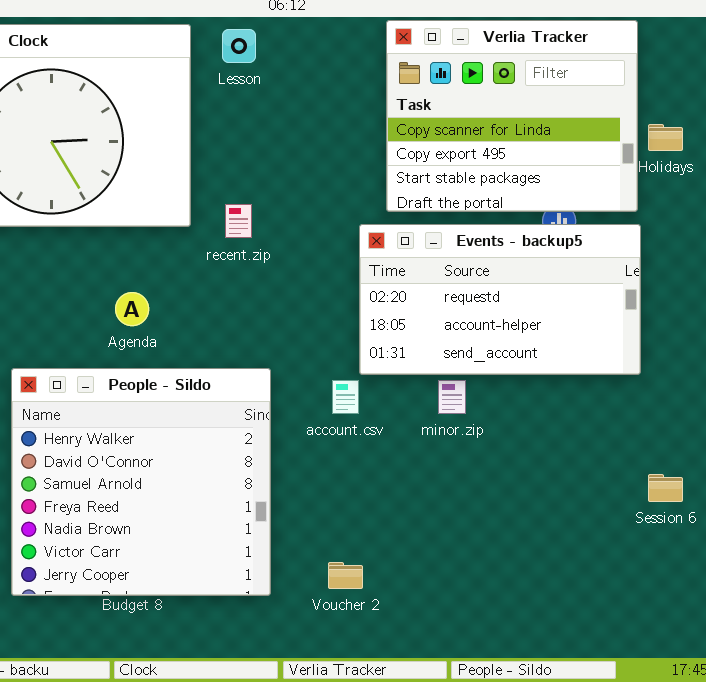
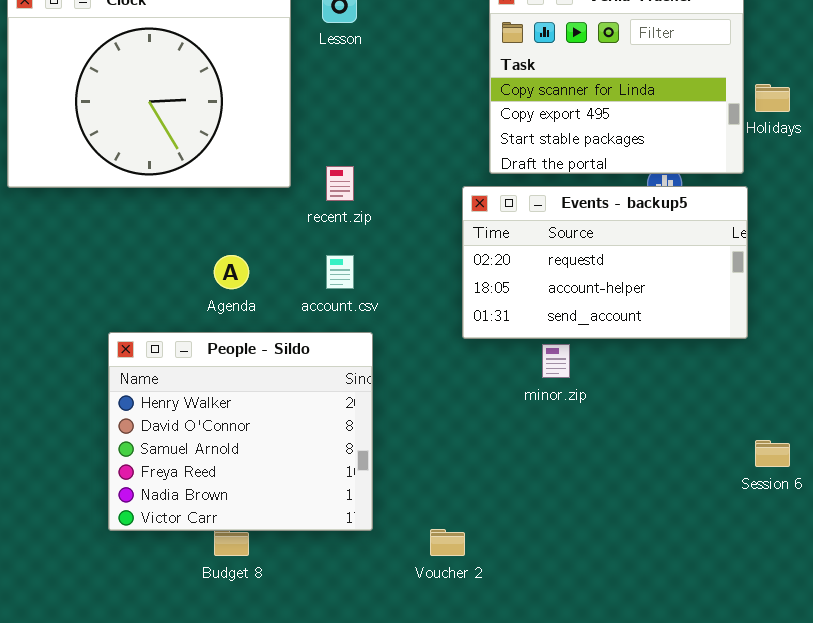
People - Sildo: [11,368,271,596] -> [108,332,373,531], resized
account.csv: [332,380,359,414] -> [326,255,354,289], moved

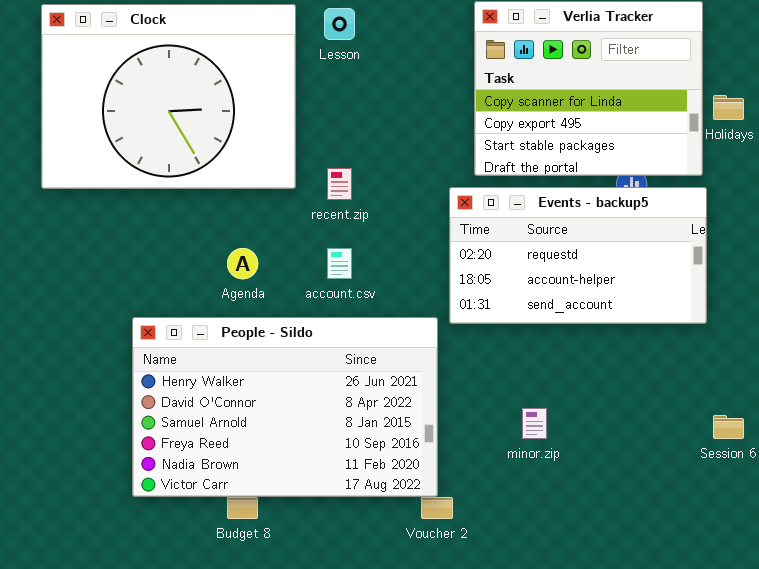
People - Sildo: [108,332,373,531] -> [132,317,438,497], resized
minor.zip: [542,344,570,378] -> [522,408,547,439], moved

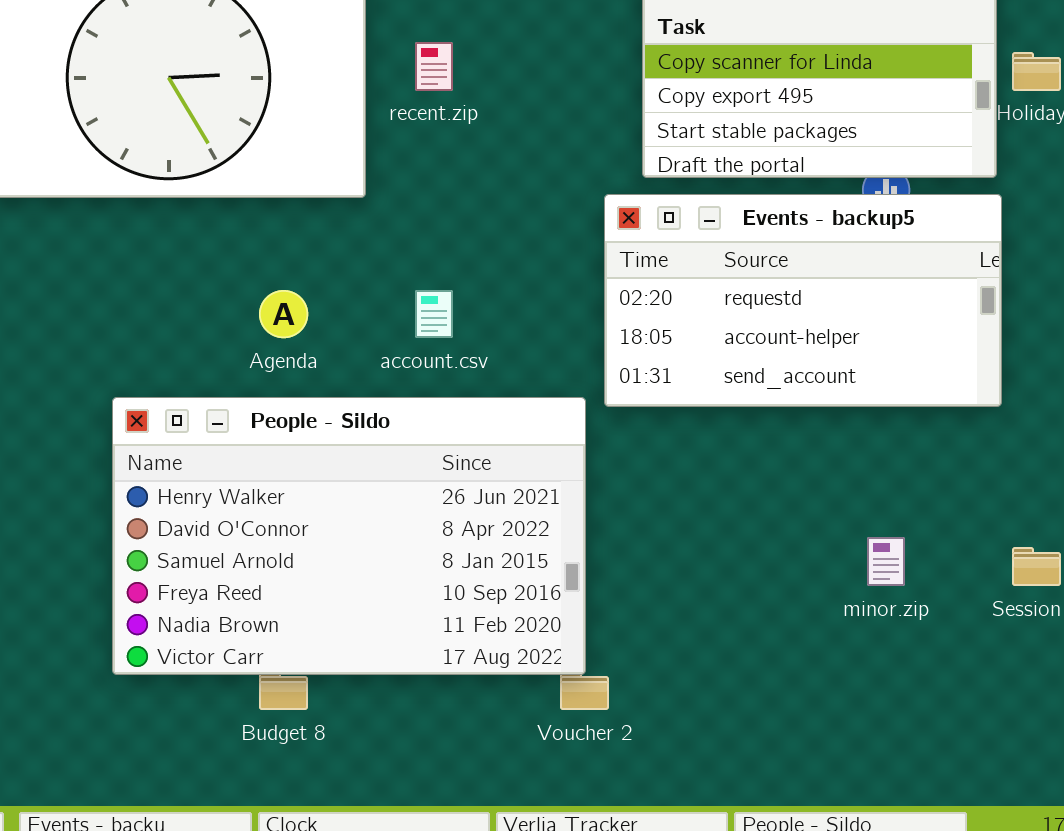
recent.zip: [327,168,352,200] -> [415,42,453,91], moved
minor.zip: [522,408,547,439] -> [867,537,905,586], moved

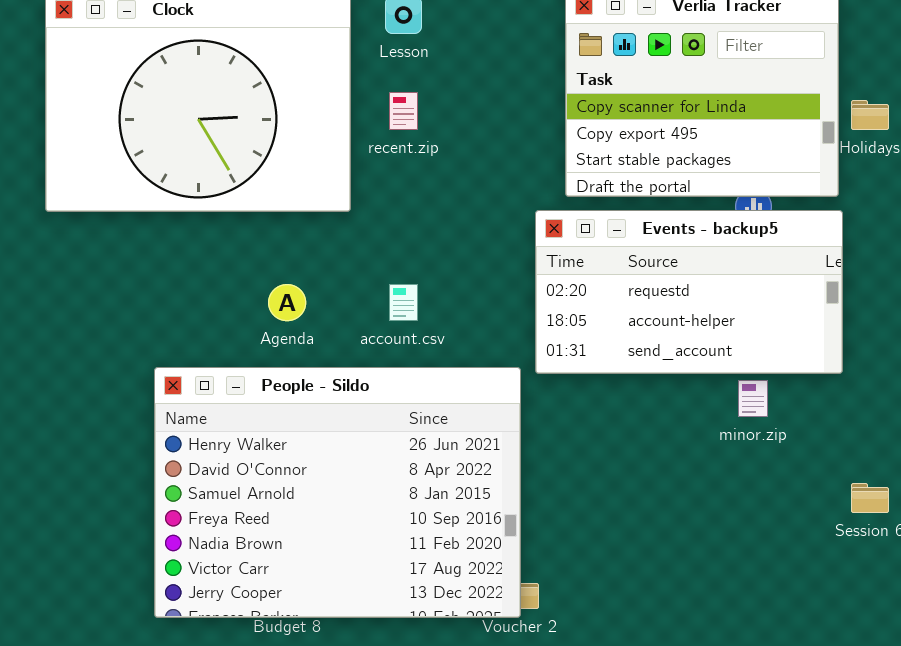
People - Sildo: [112,397,586,675] -> [154,367,521,618], resized
minor.zip: [867,537,905,586] -> [738,380,768,417], moved

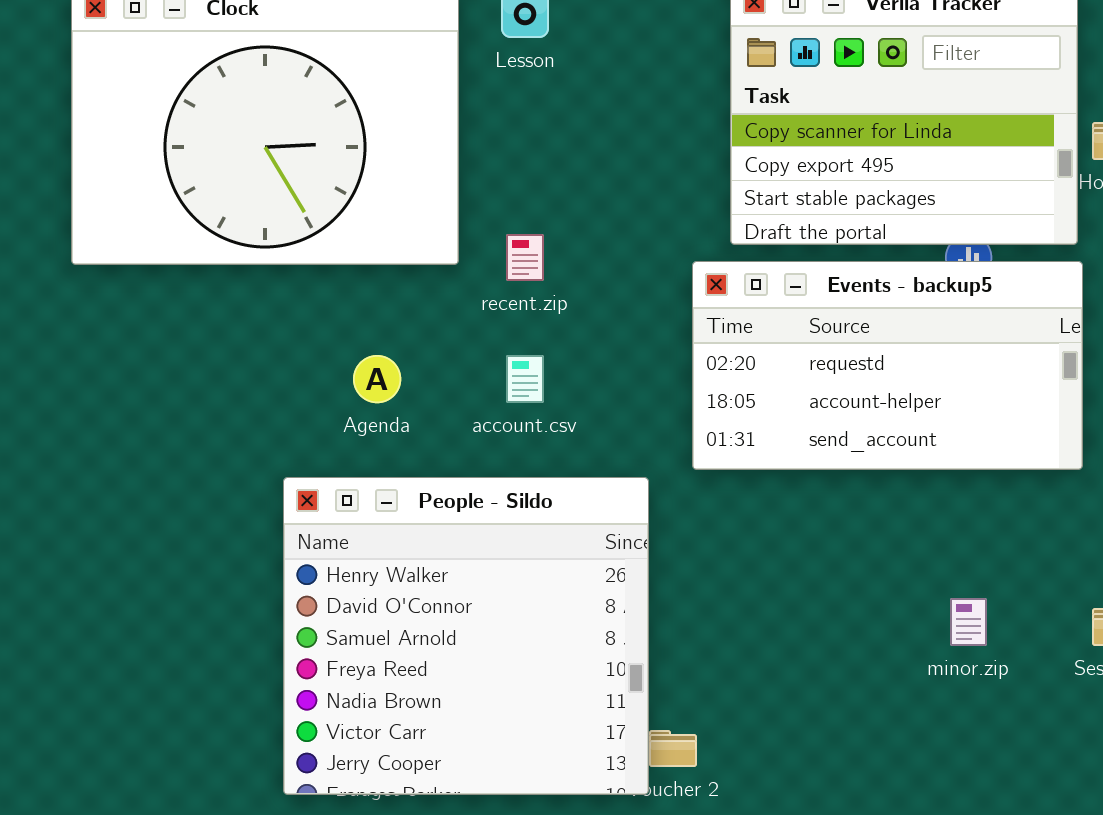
recent.zip: [389,92,418,130] -> [506,234,544,281], moved
People - Sildo: [154,367,521,618] -> [283,477,649,795], moved, resized
minor.zip: [738,380,768,417] -> [950,598,987,646], moved

